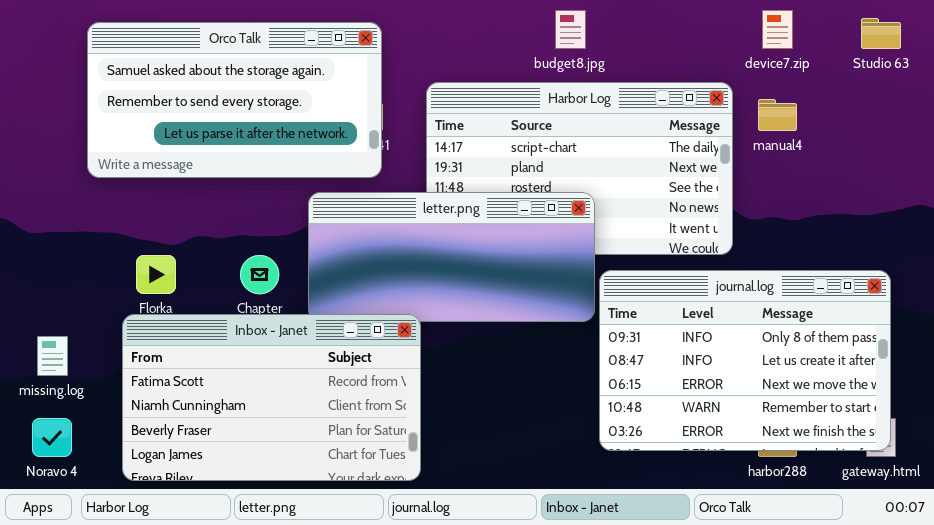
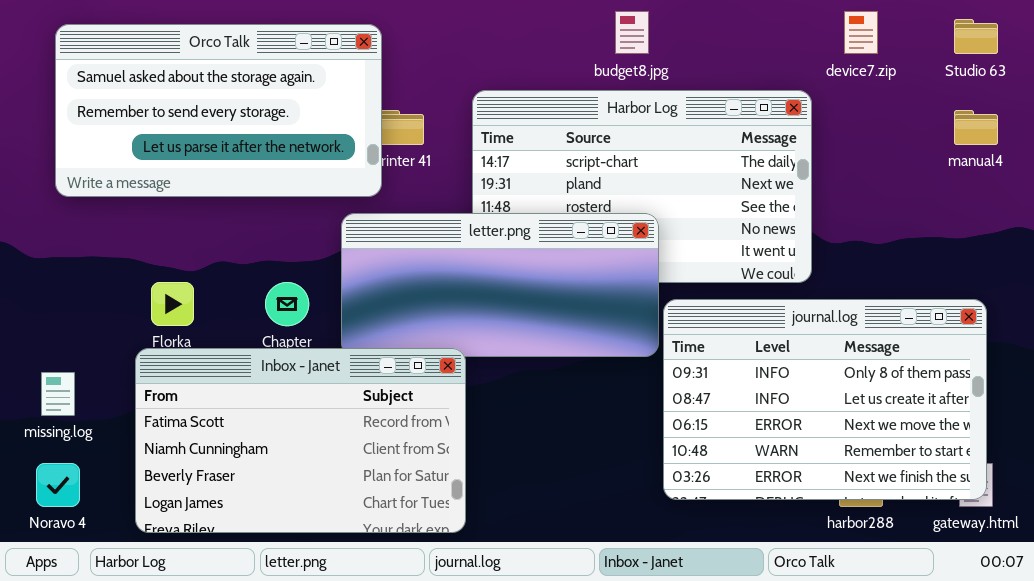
Orco Talk: [87,22,382,178] -> [55,24,382,197], moved
manual4: [758,99,797,131] -> [954,110,998,145], moved

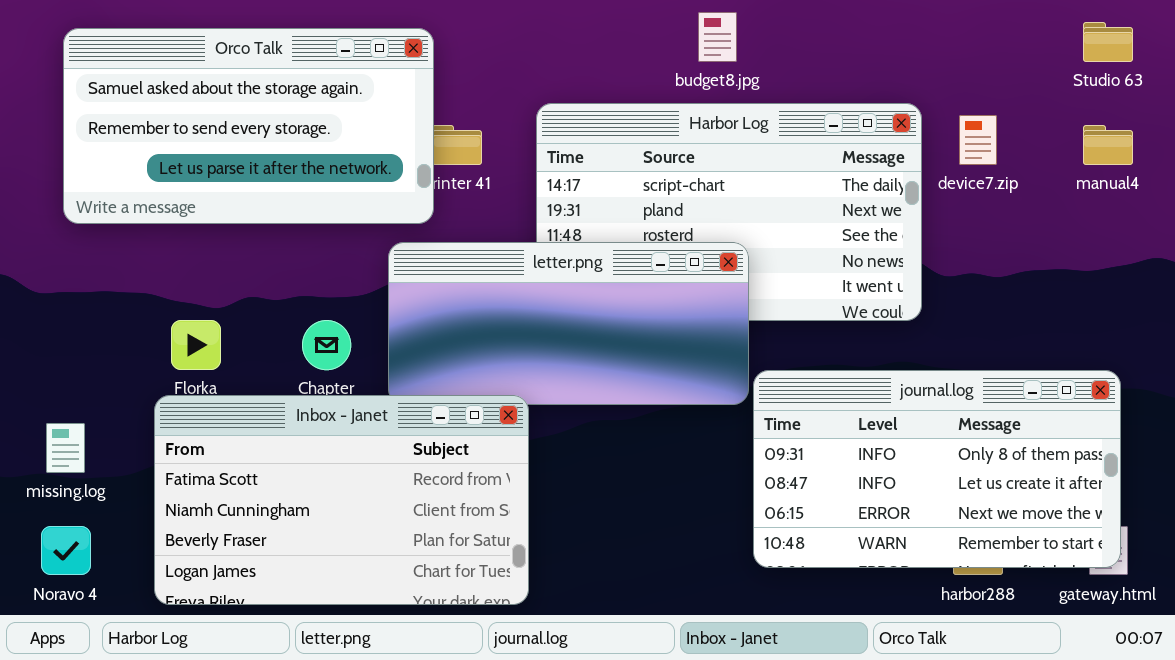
device7.zip: [844,11,878,54] -> [959,115,997,165], moved
journal.log: [663,299,987,500] -> [753,370,1121,568], resized

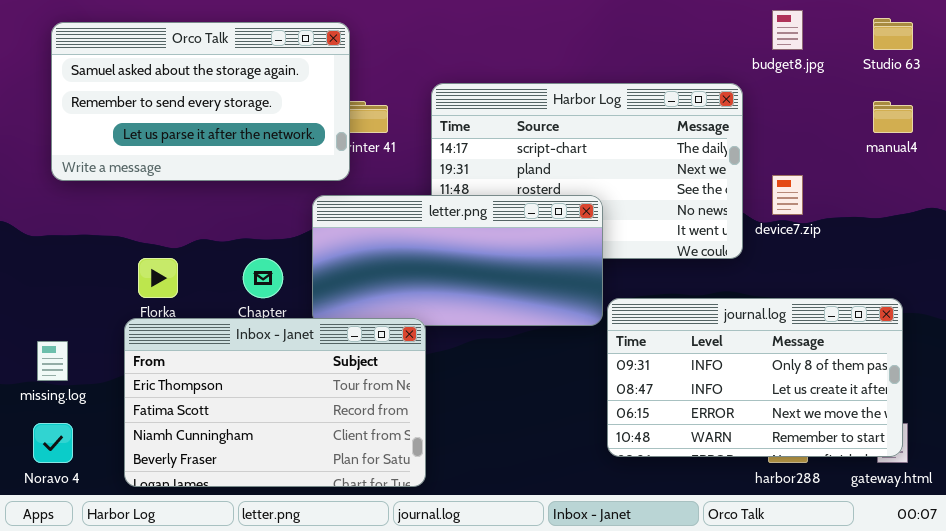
budget8.jpg: [698,12,737,62] -> [772,10,803,50], moved
device7.zip: [959,115,997,165] -> [772,175,803,215], moved
Inbox - Janet: [154,395,529,605] -> [124,318,426,487], scrolled up 1 row

